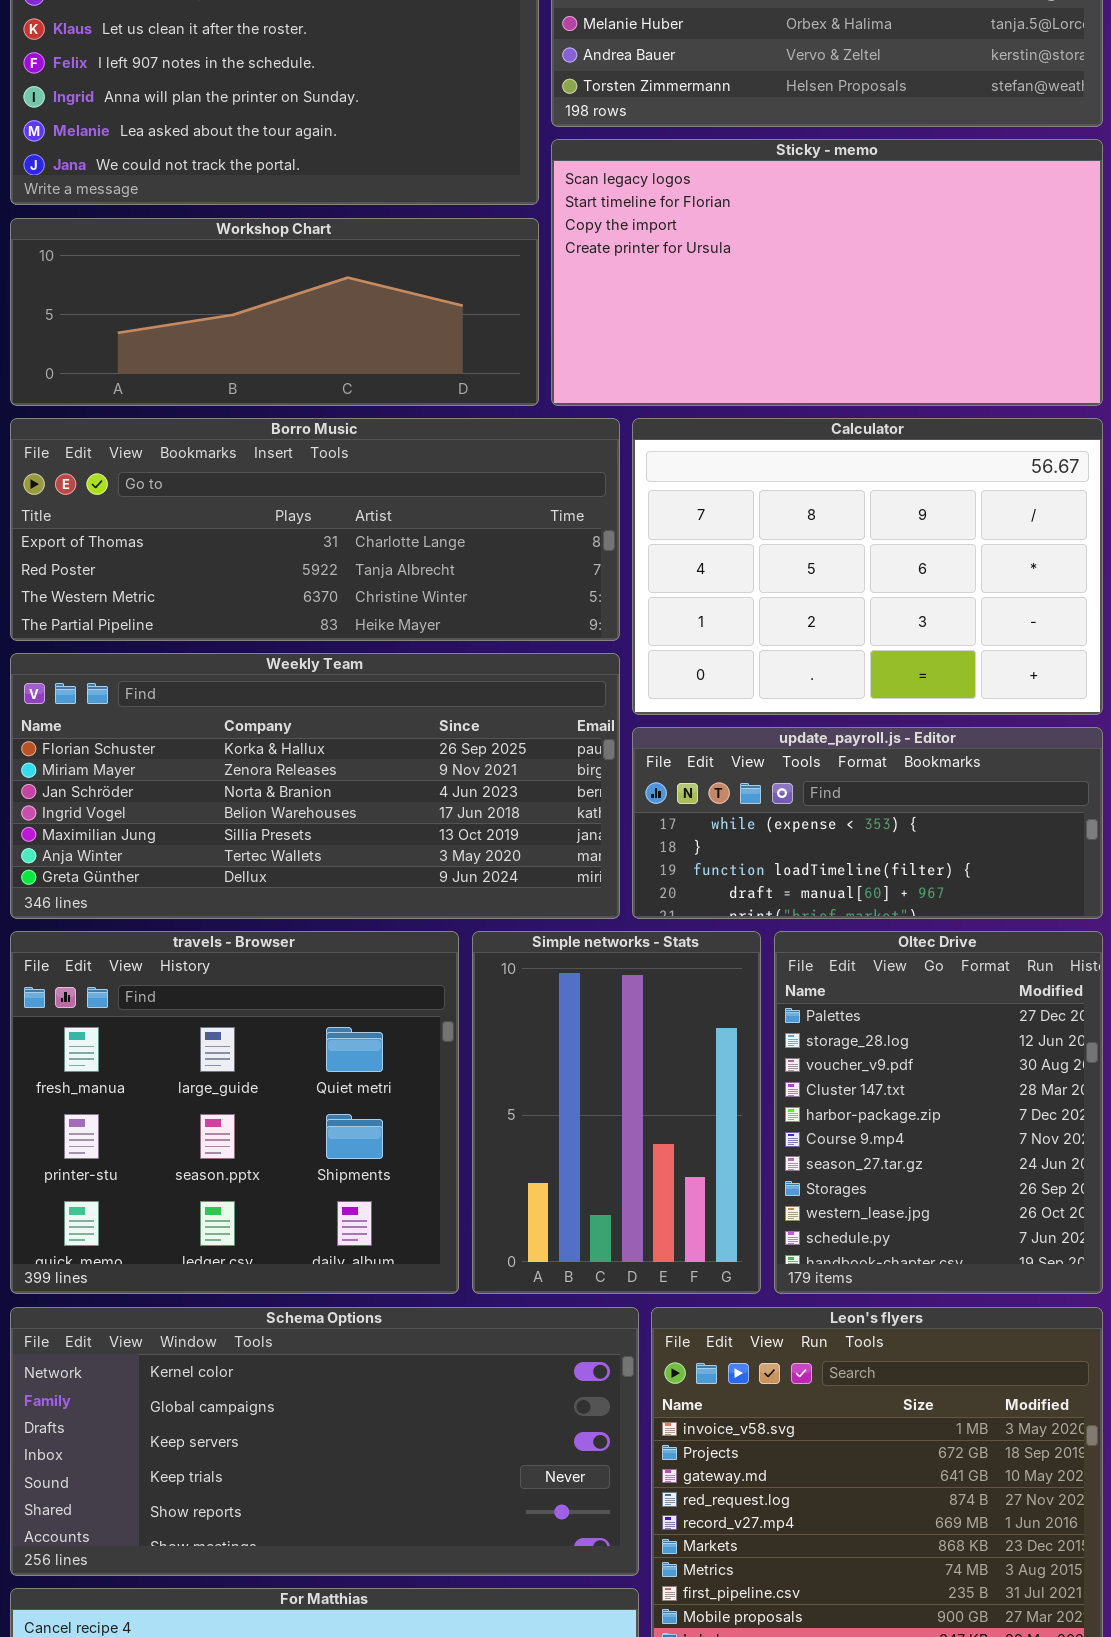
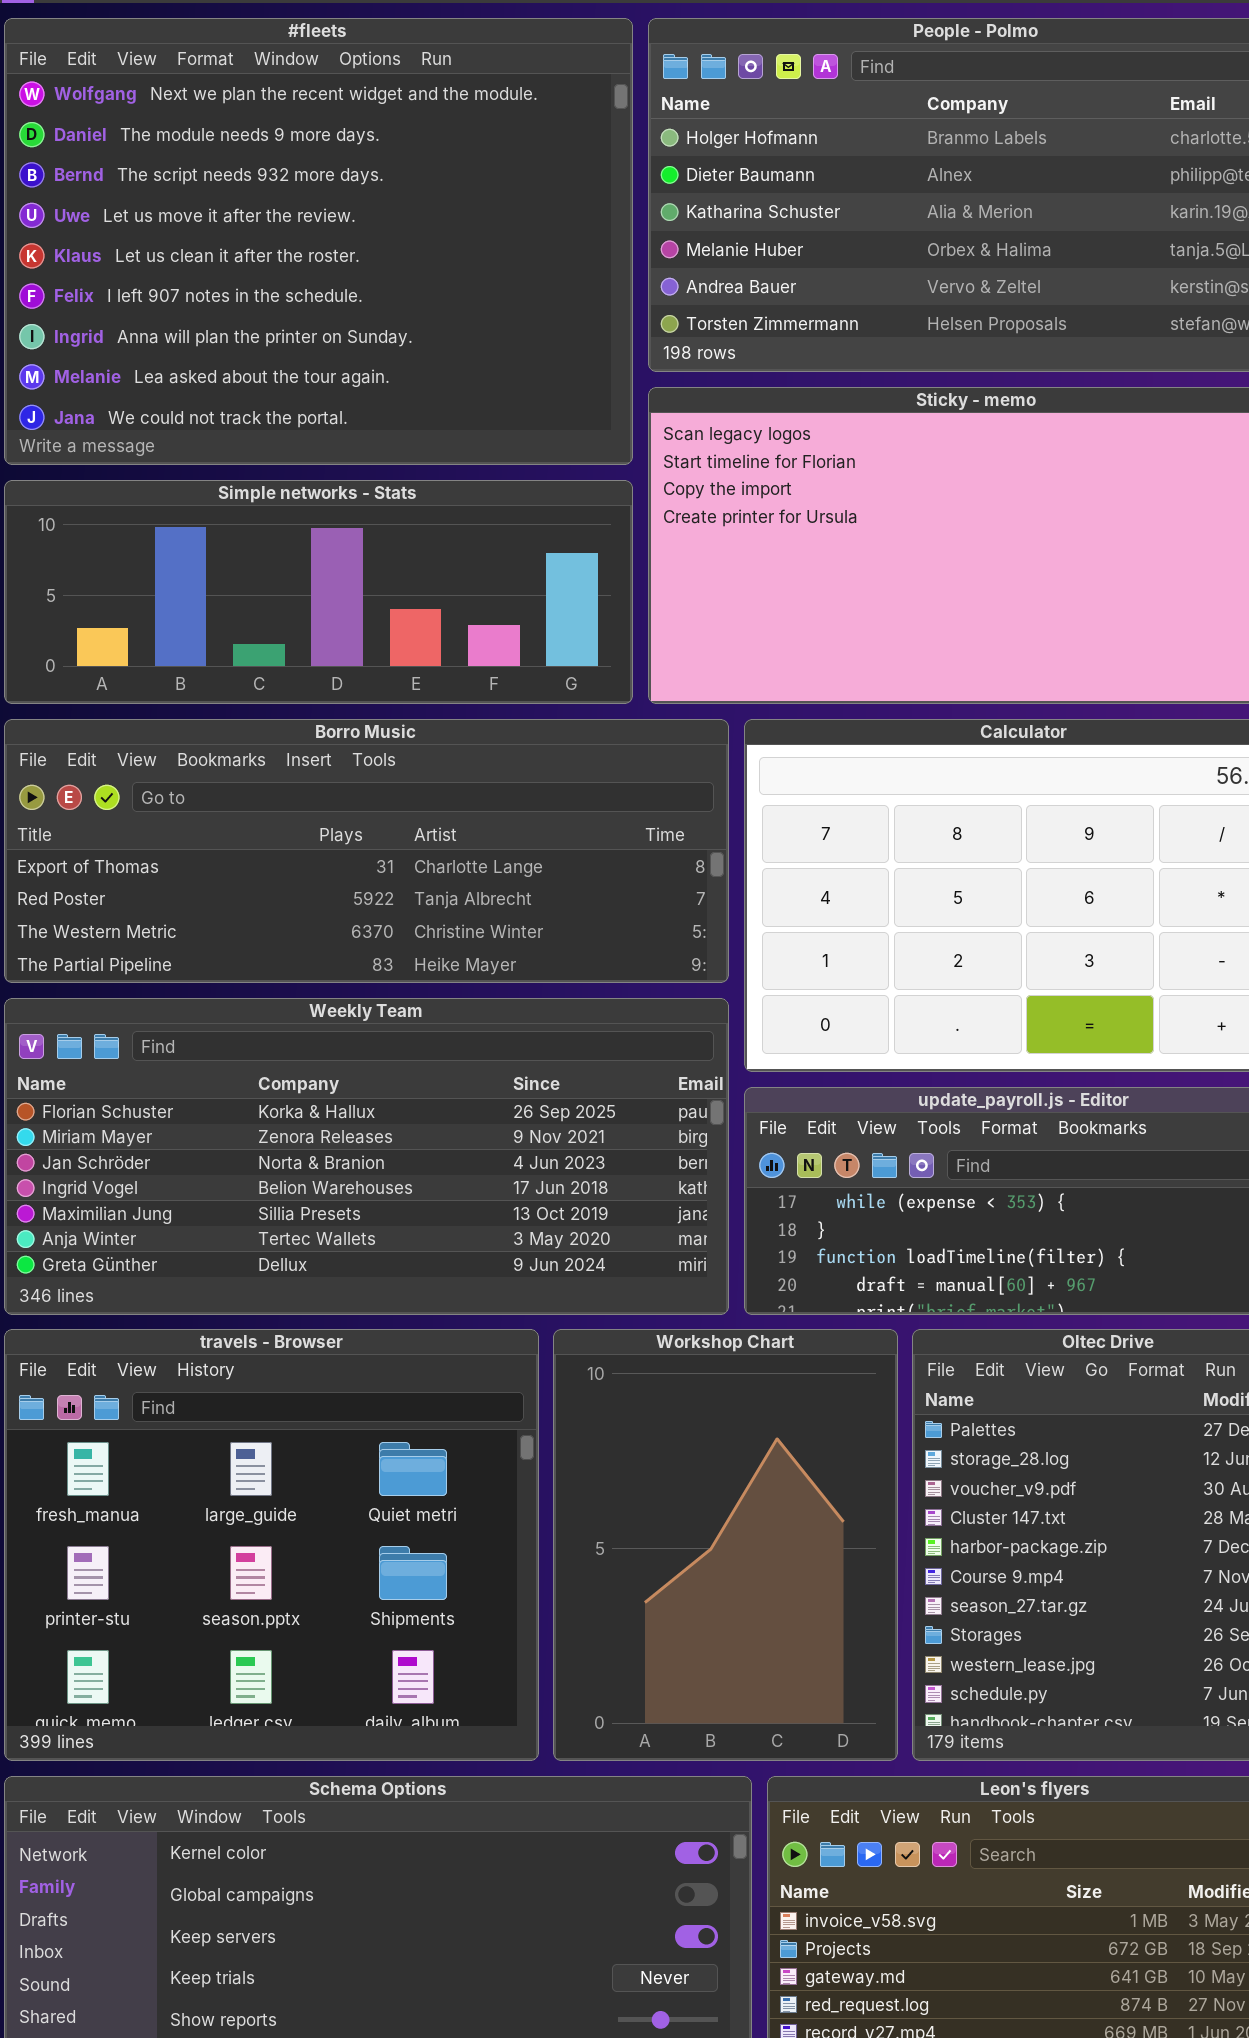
Workshop Chart: [10,218,539,406] -> [553,1329,898,1761], moved, resized
Simple networks - Stats: [472,931,761,1294] -> [4,480,633,704], moved, resized

